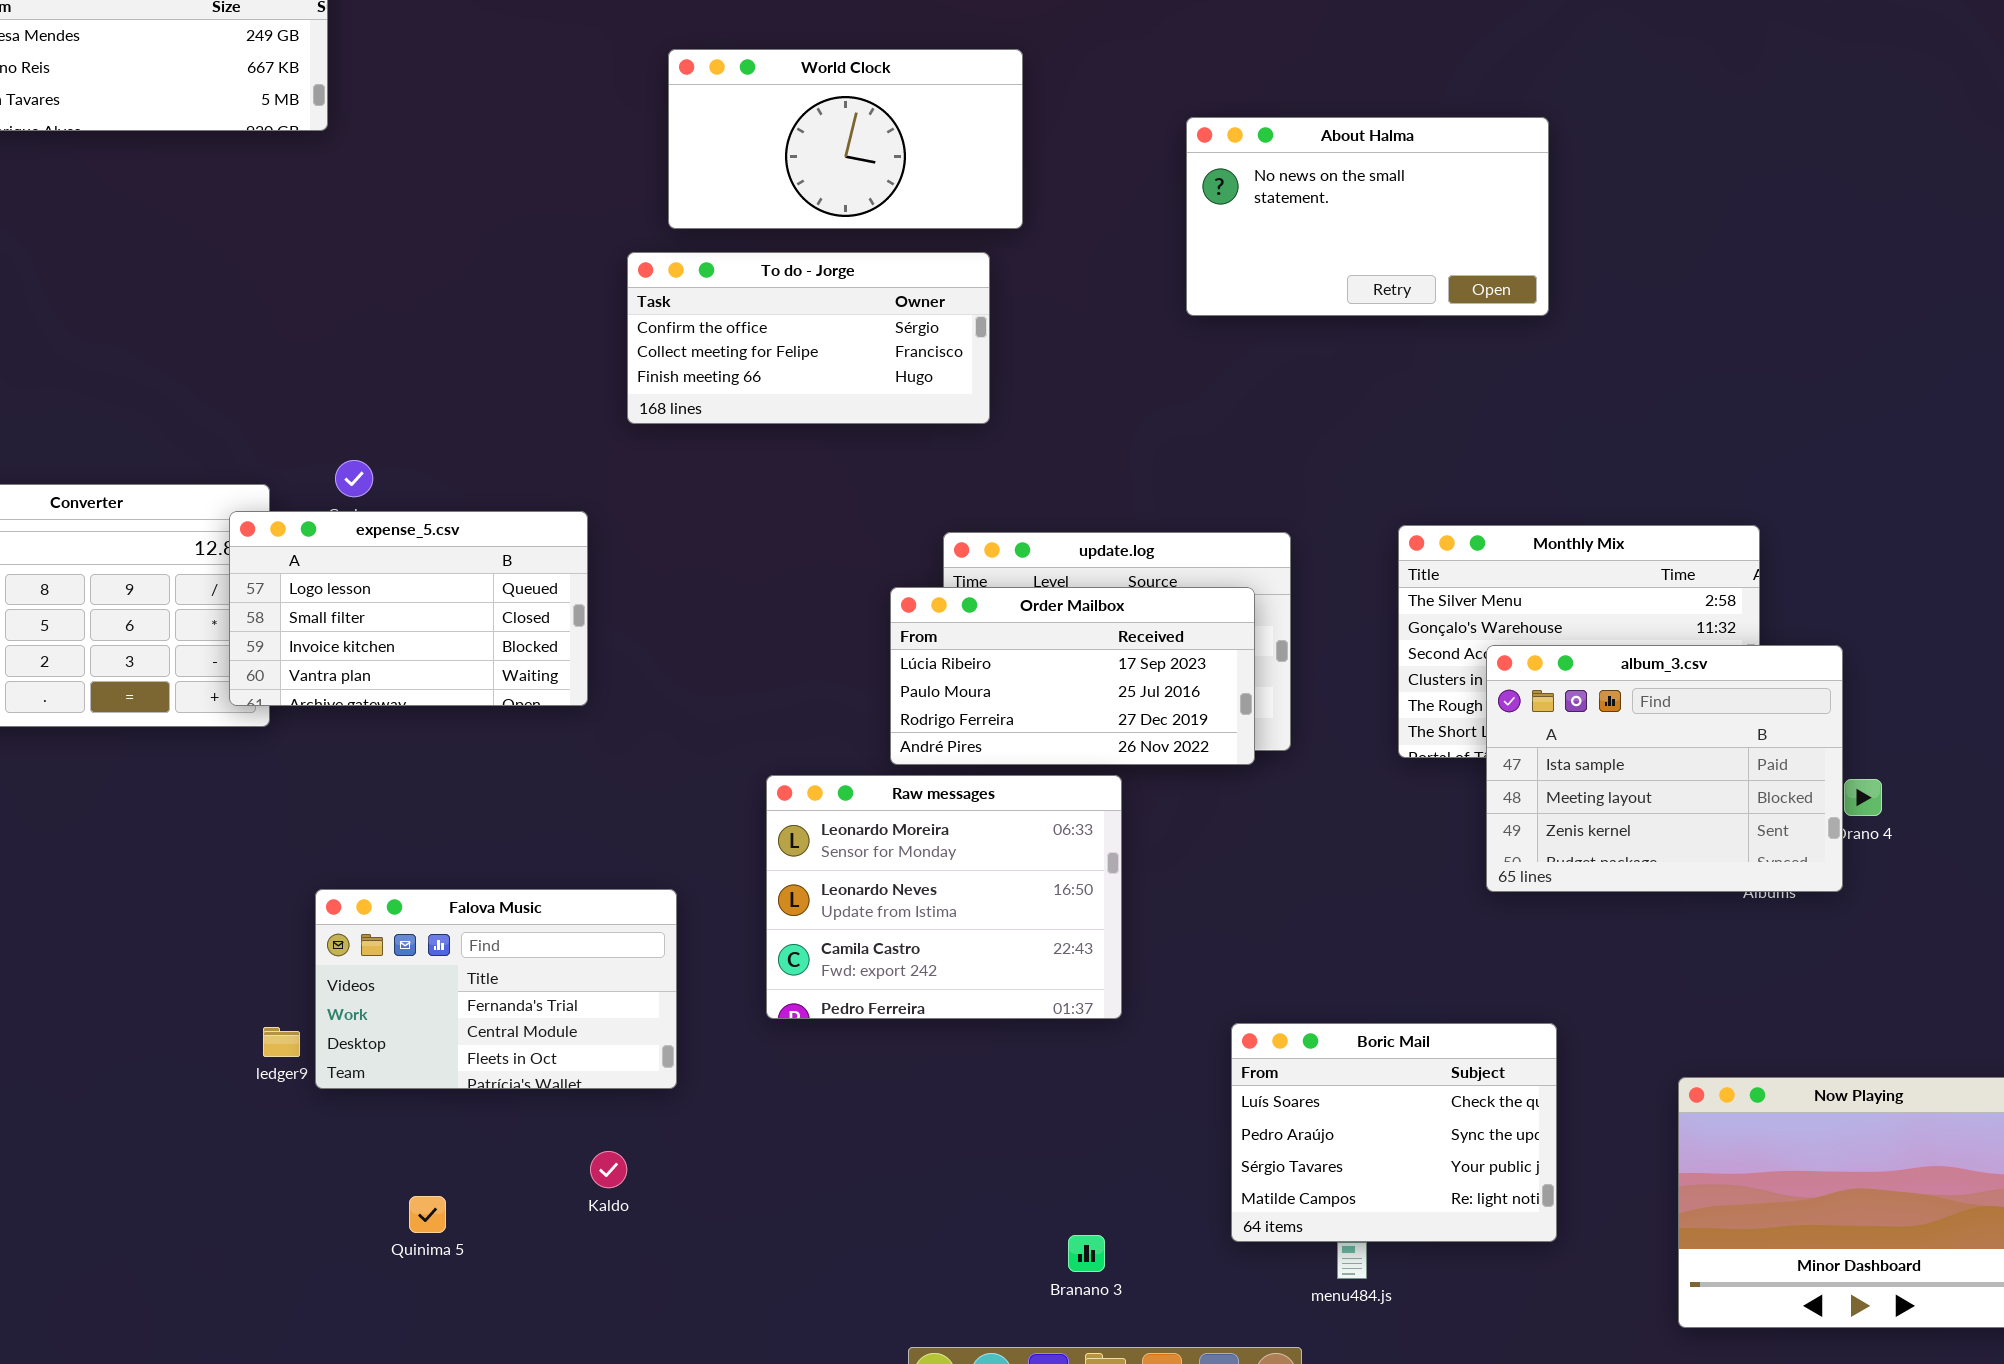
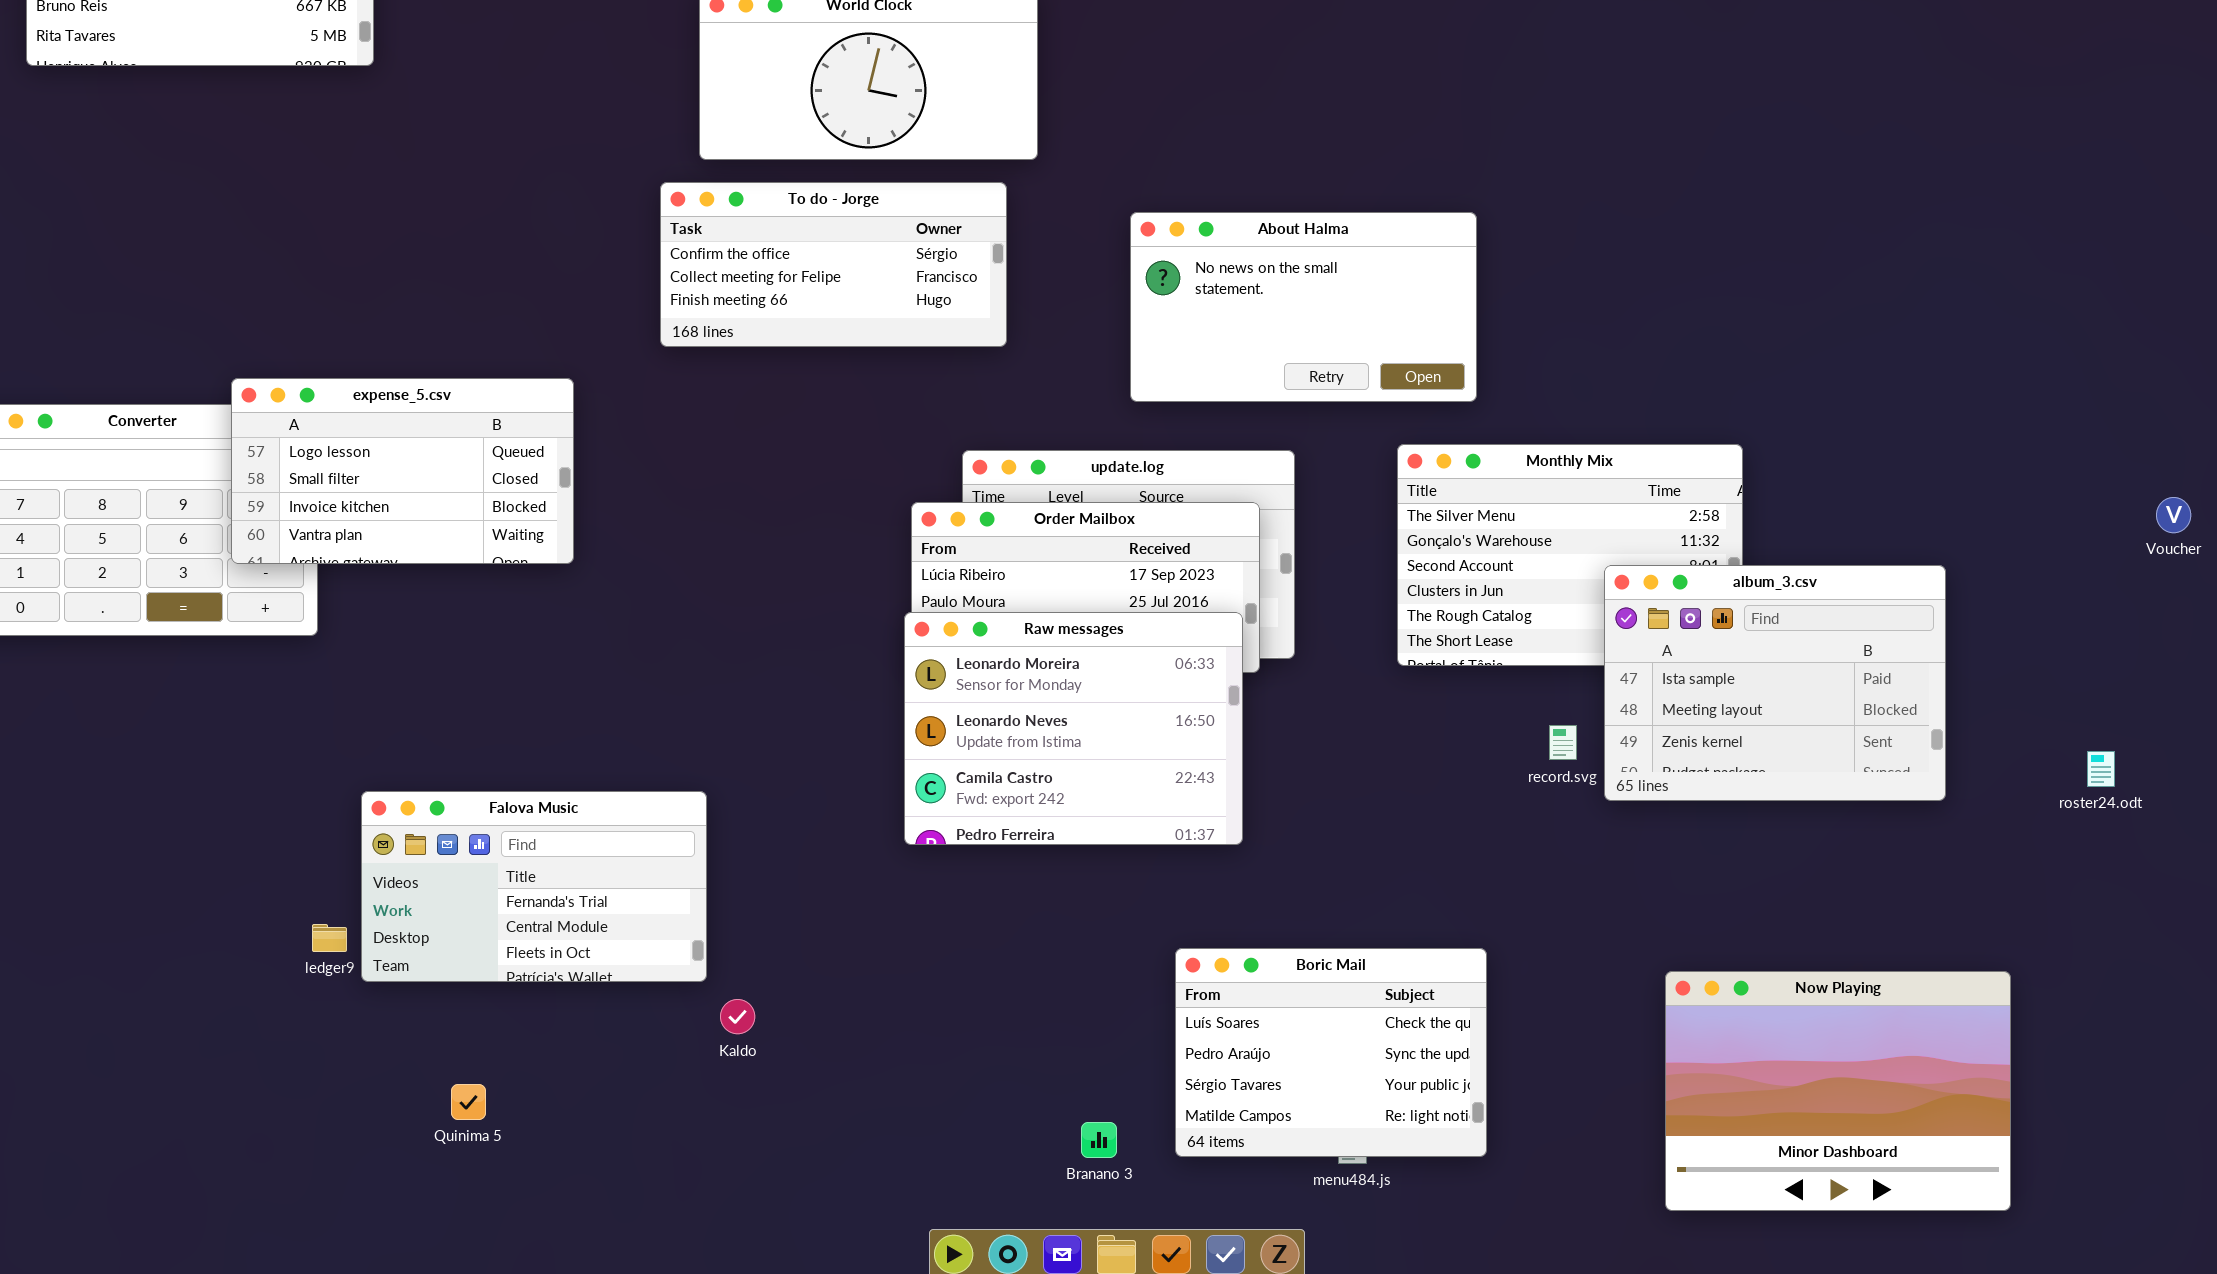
About Halma: [1186,117,1549,316] -> [1130,212,1477,402], moved
expense_5.csv: [229,511,588,706] -> [231,378,574,564], moved
album_3.csv: [1486,645,1843,892] -> [1604,565,1946,801], moved
Raw messages: [766,775,1122,1019] -> [904,612,1243,845], moved
Boric Mail: [1231,1023,1557,1242] -> [1175,948,1487,1157], moved
Kaldo: [590,1151,627,1188] -> [720,999,755,1034], moved

